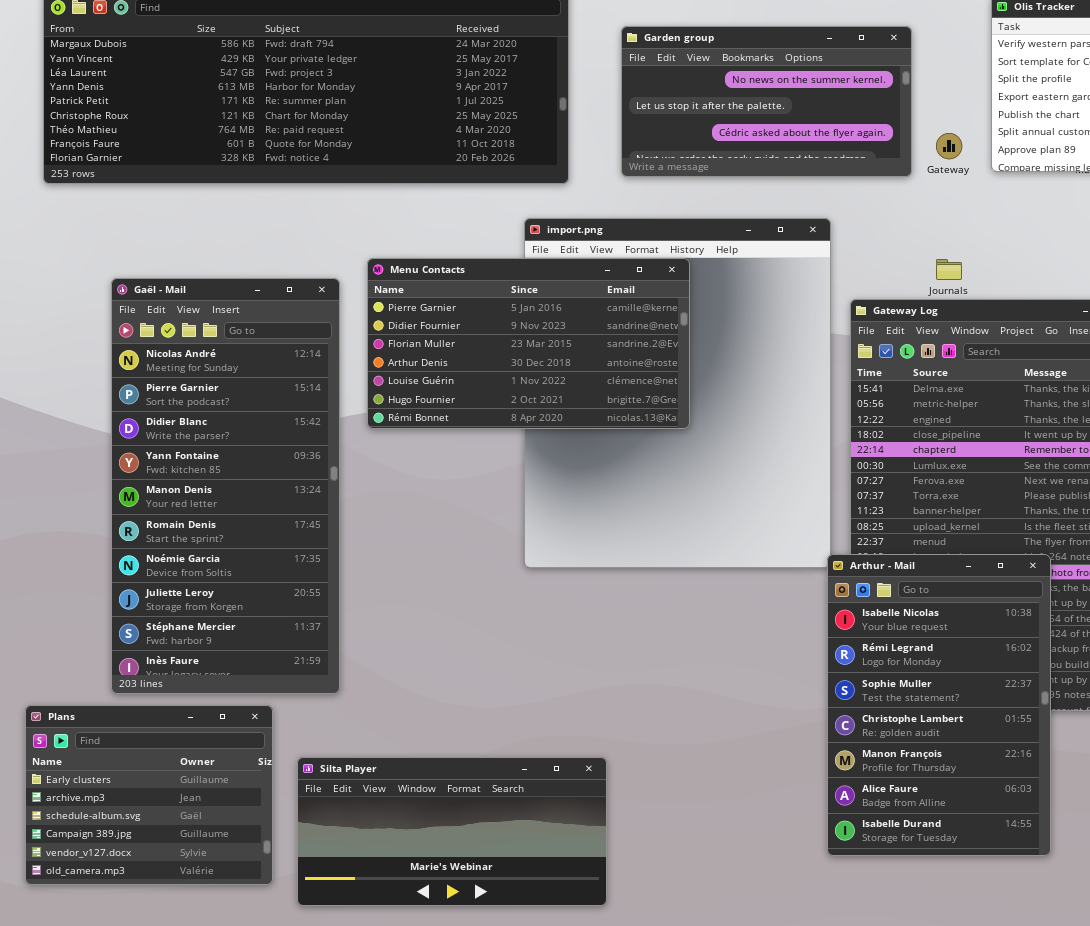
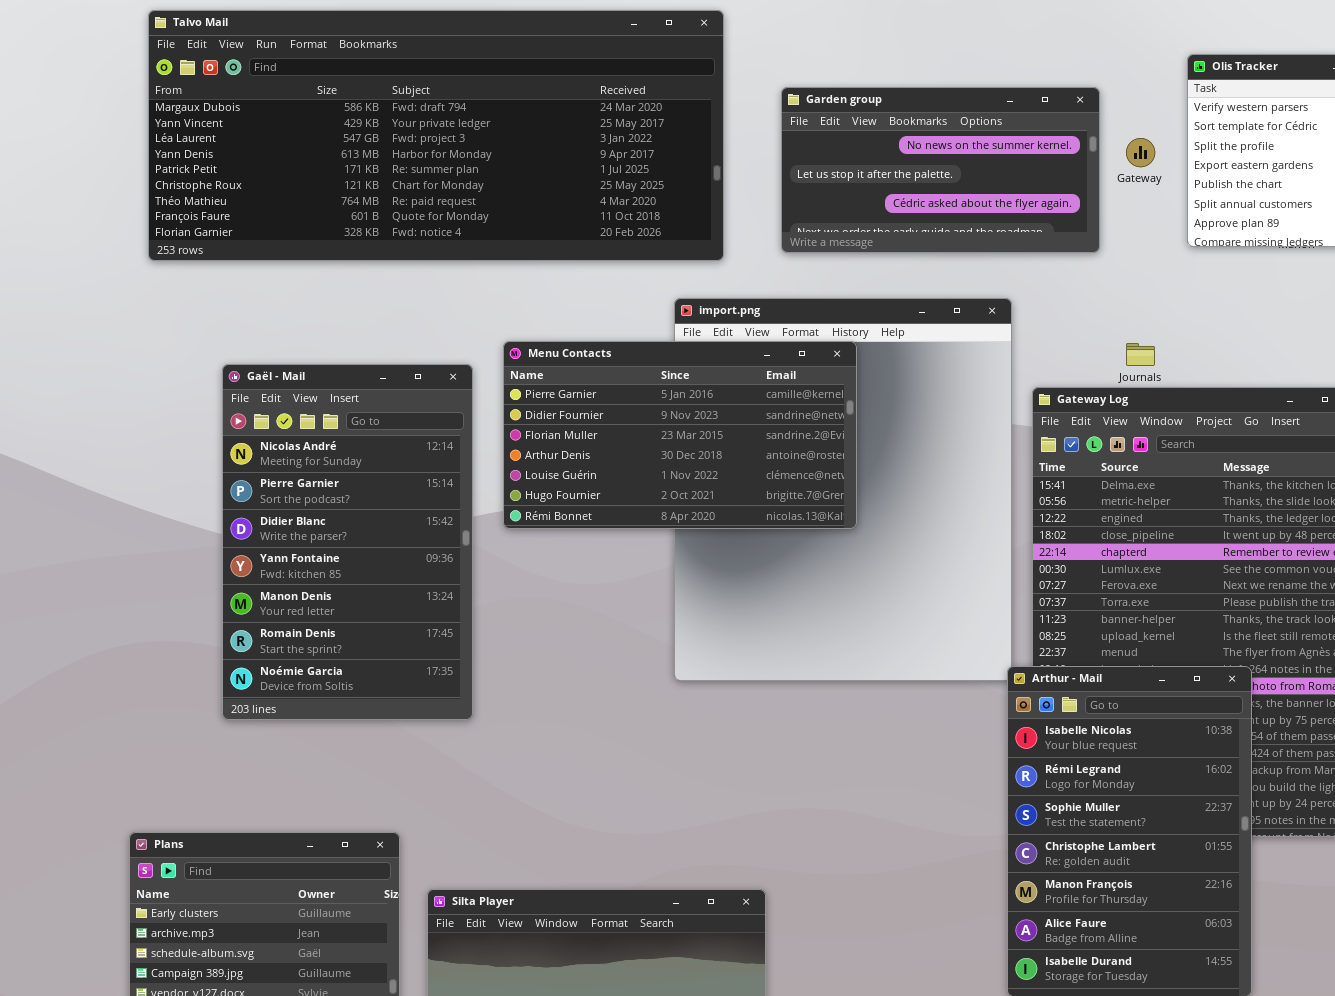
Gateway: [936,133,962,159] -> [1126,138,1155,167], moved
Gaël - Mail: [111,278,340,694] -> [222,364,473,720], resized

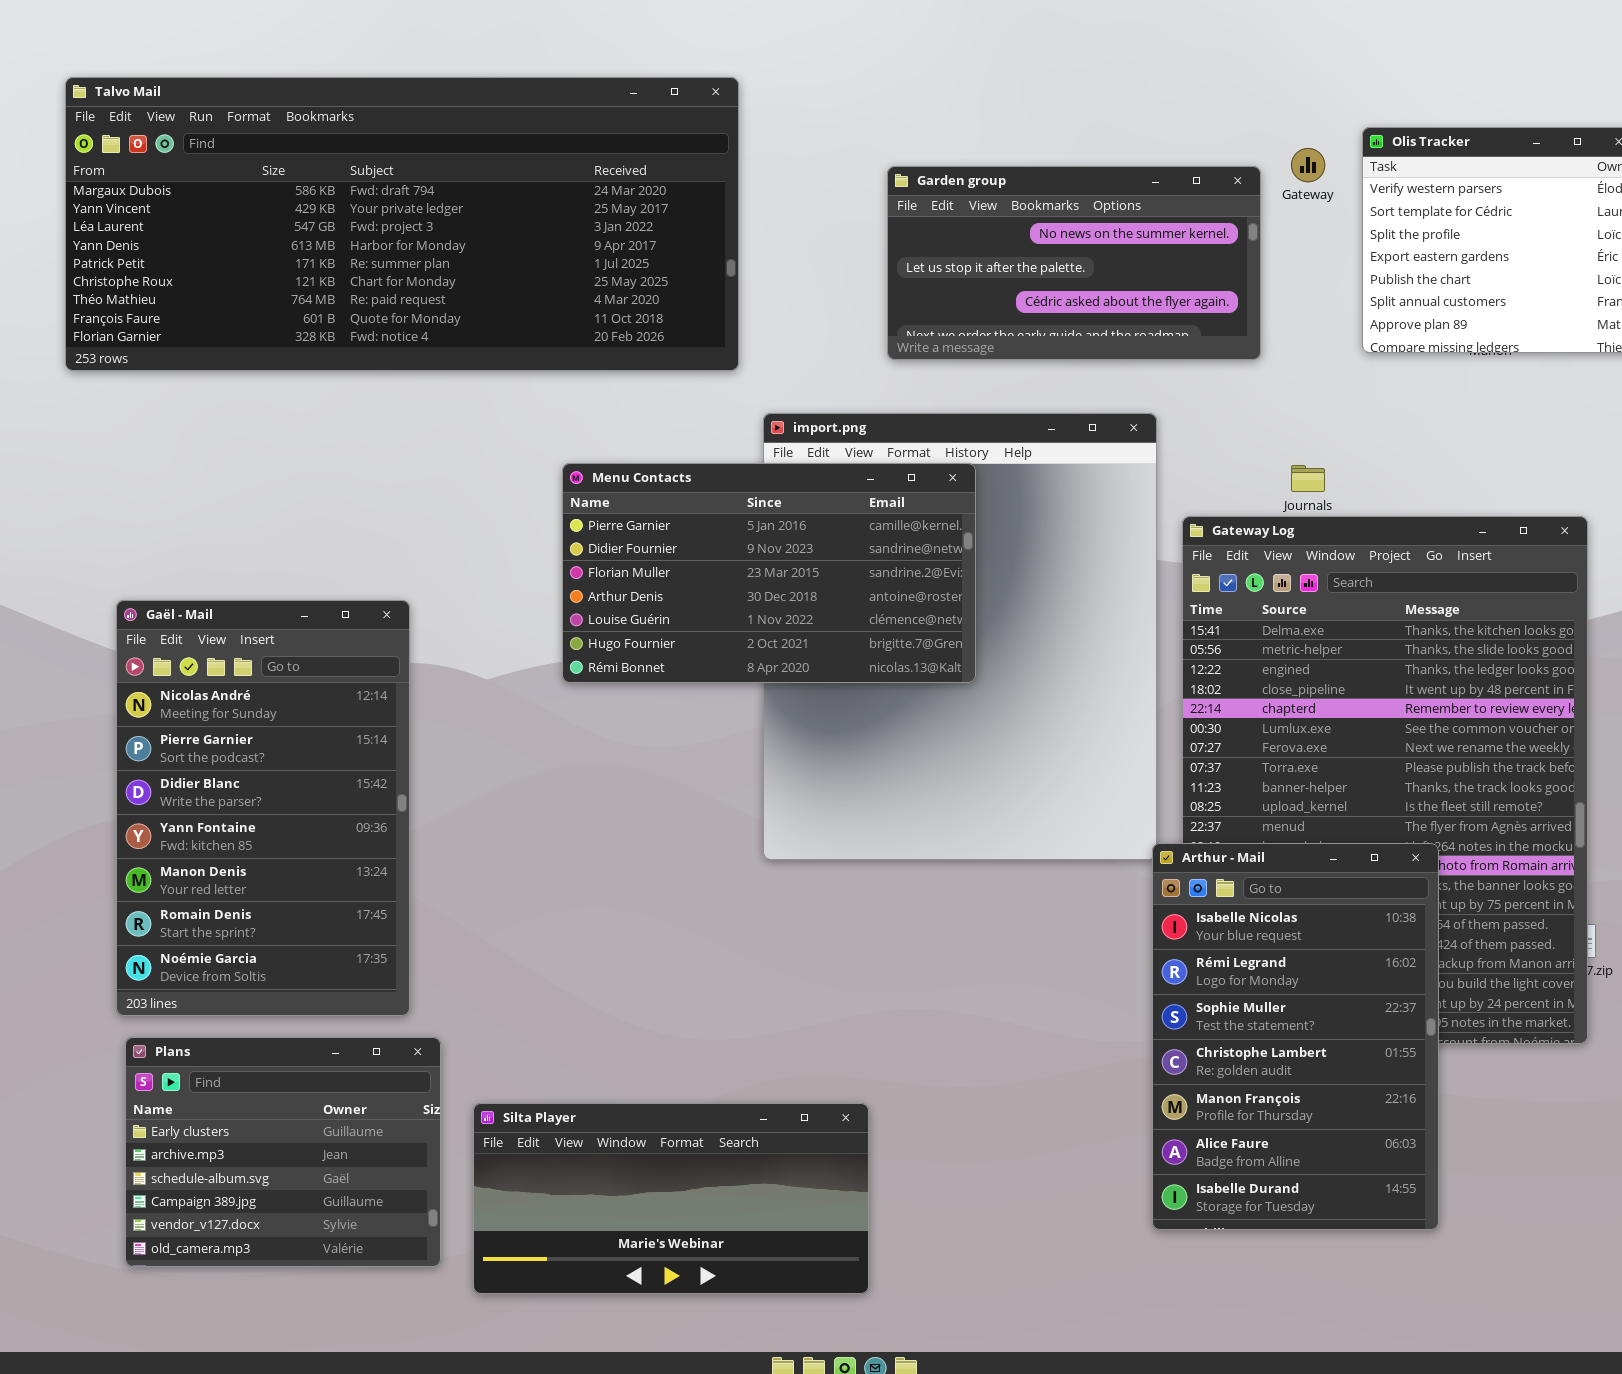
Talvo Mail: [148,10,724,261] -> [65,77,739,371], moved
Gateway: [1126,138,1155,167] -> [1291,148,1325,182], moved
Gaël - Mail: [222,364,473,720] -> [116,600,410,1016], moved

